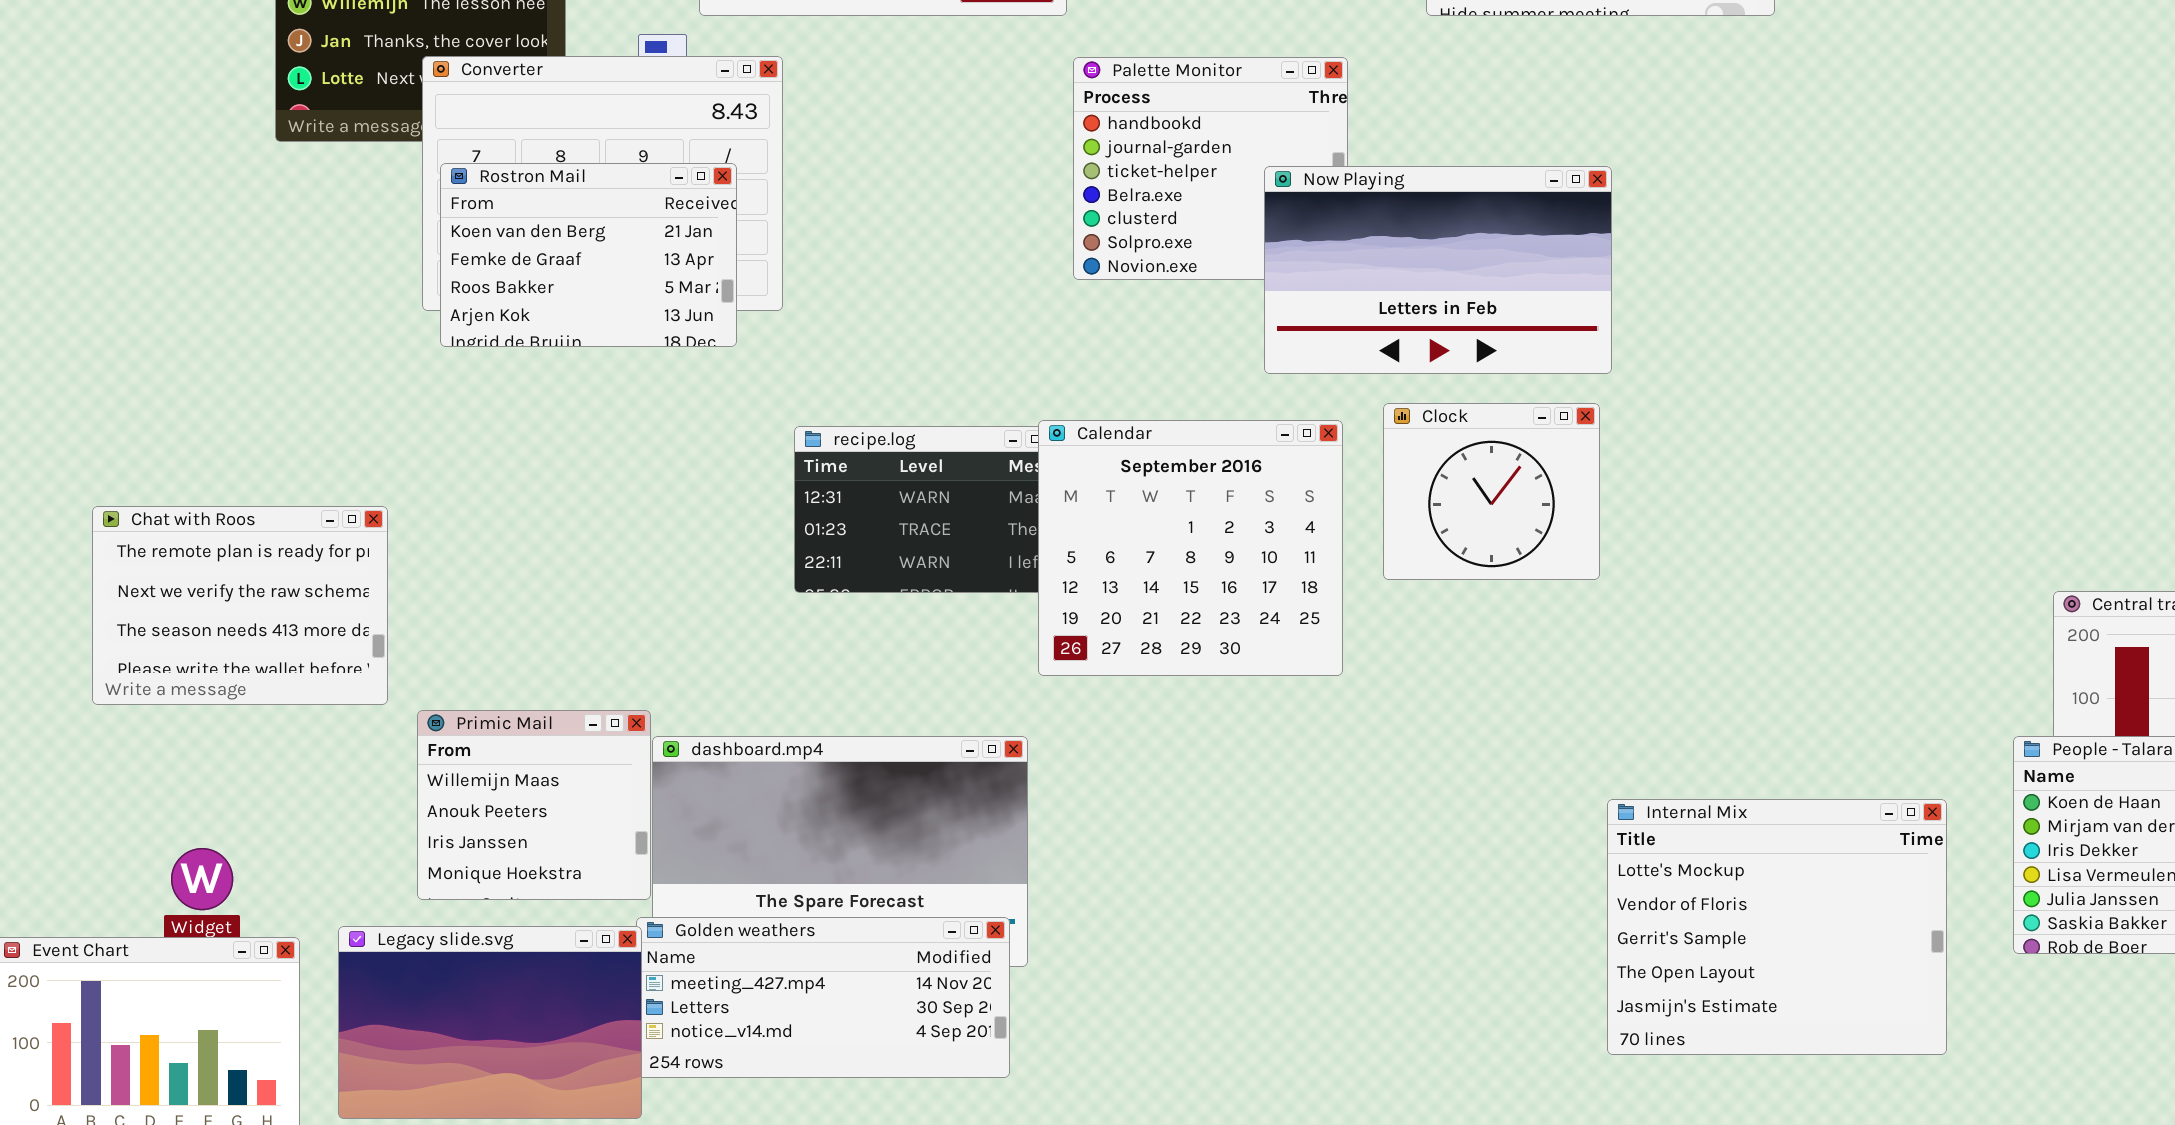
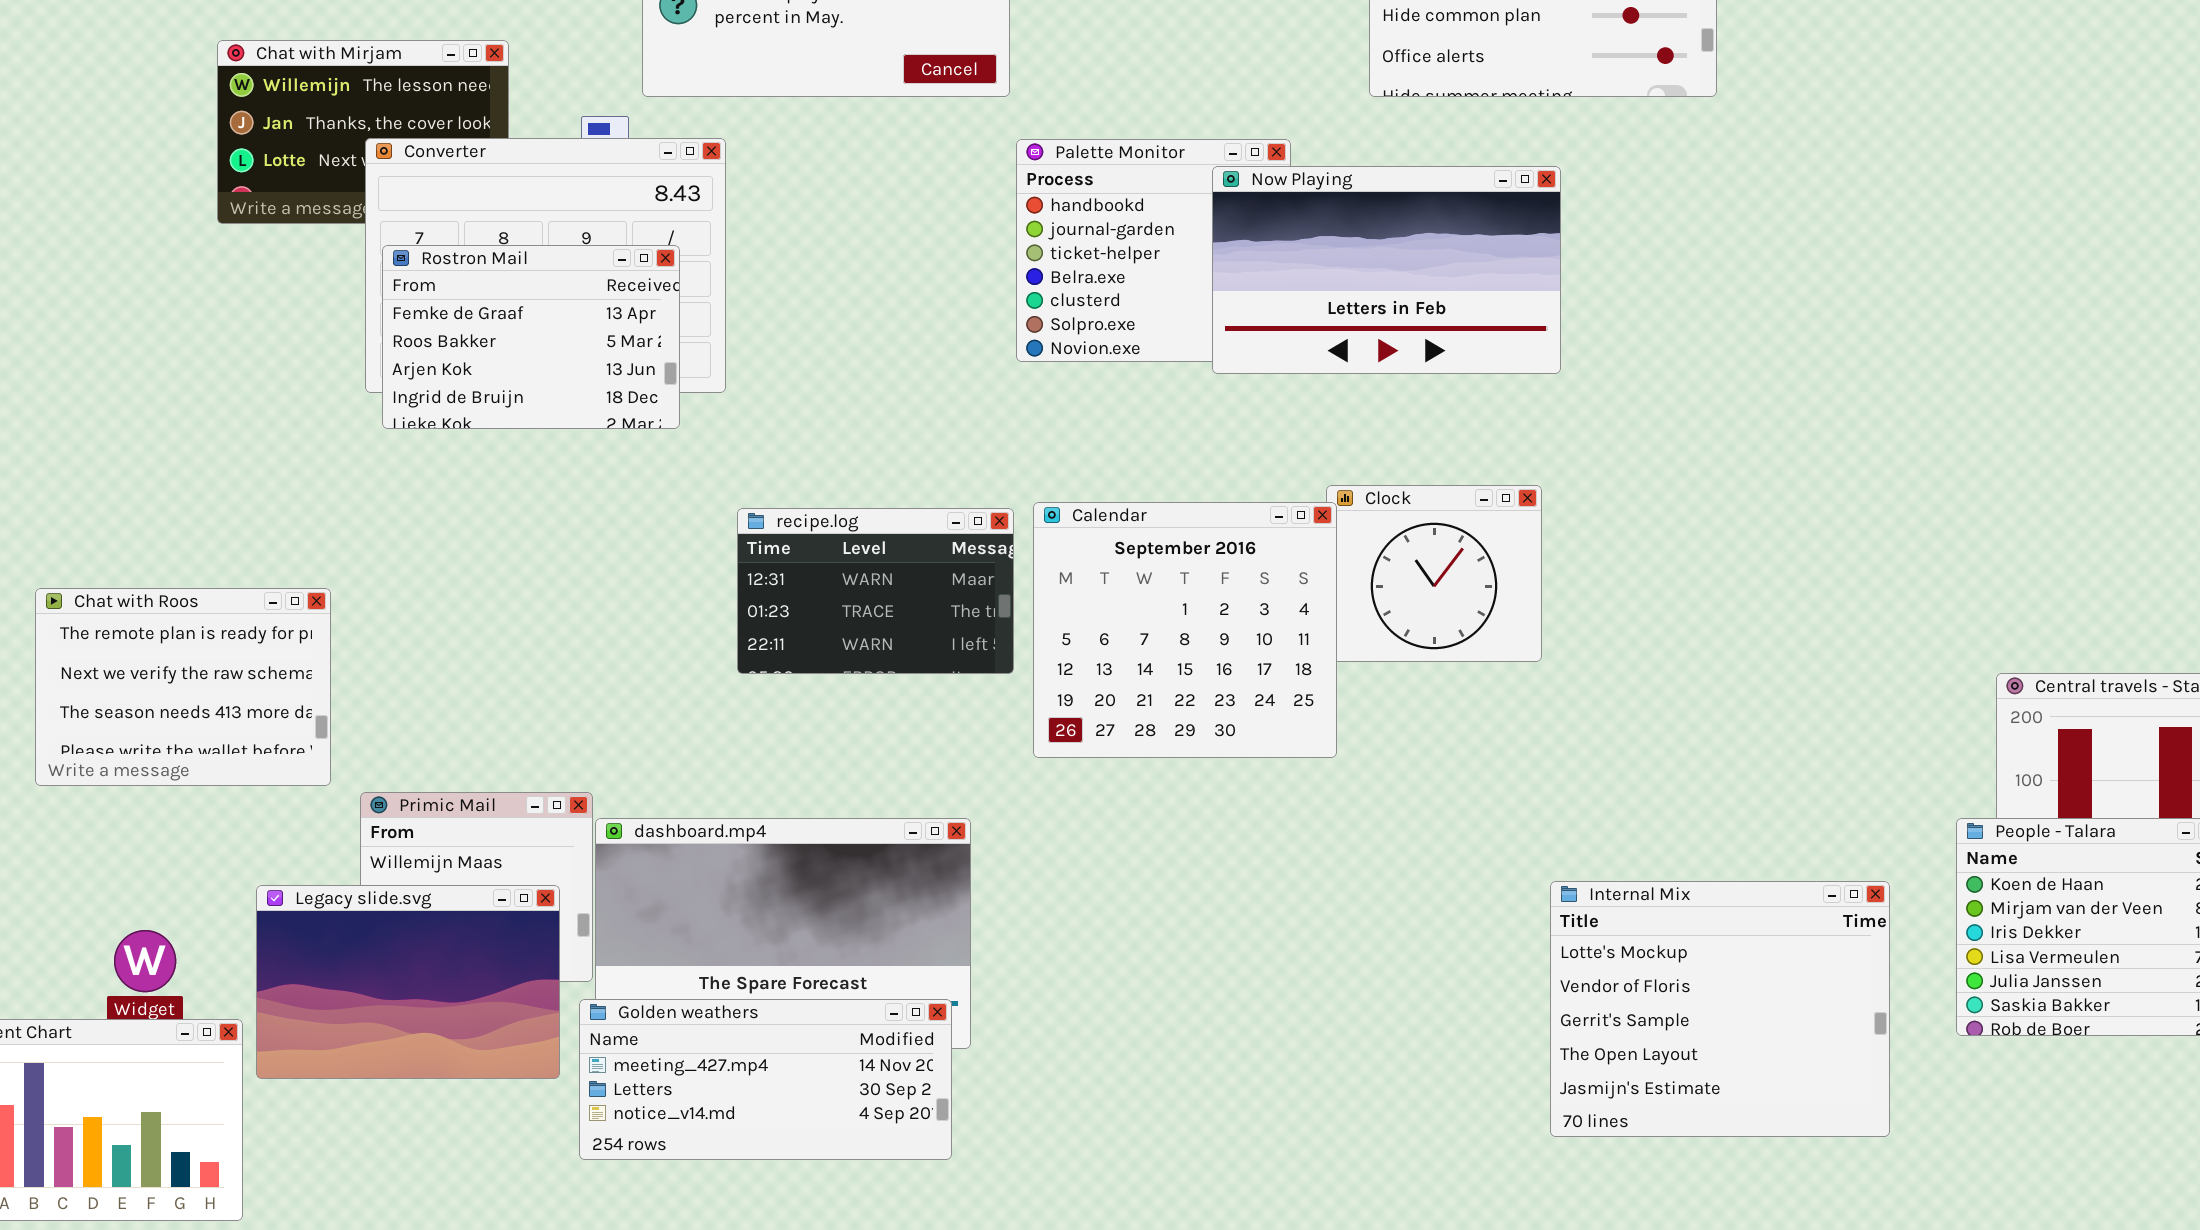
Rostron Mail: [440,163,737,347] -> [382,245,680,429], scrolled down 1 row
Now Playing: [1264,166,1612,374] -> [1212,166,1561,374], moved
Calendar: [1038,420,1343,676] -> [1033,502,1337,758], moved
Legacy slide.svg: [338,926,642,1119] -> [256,885,560,1079], moved

